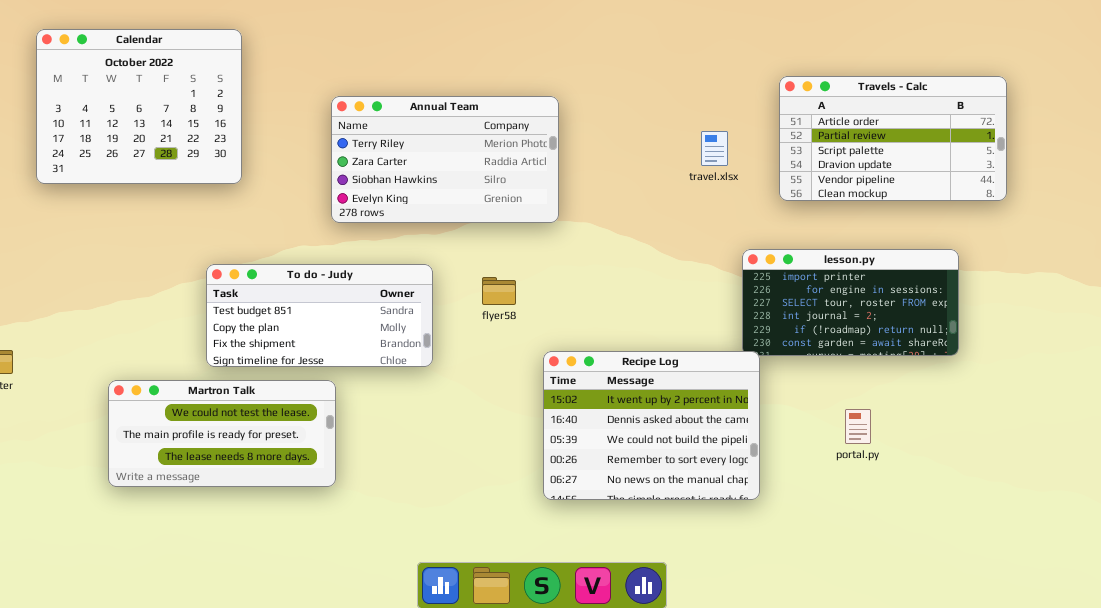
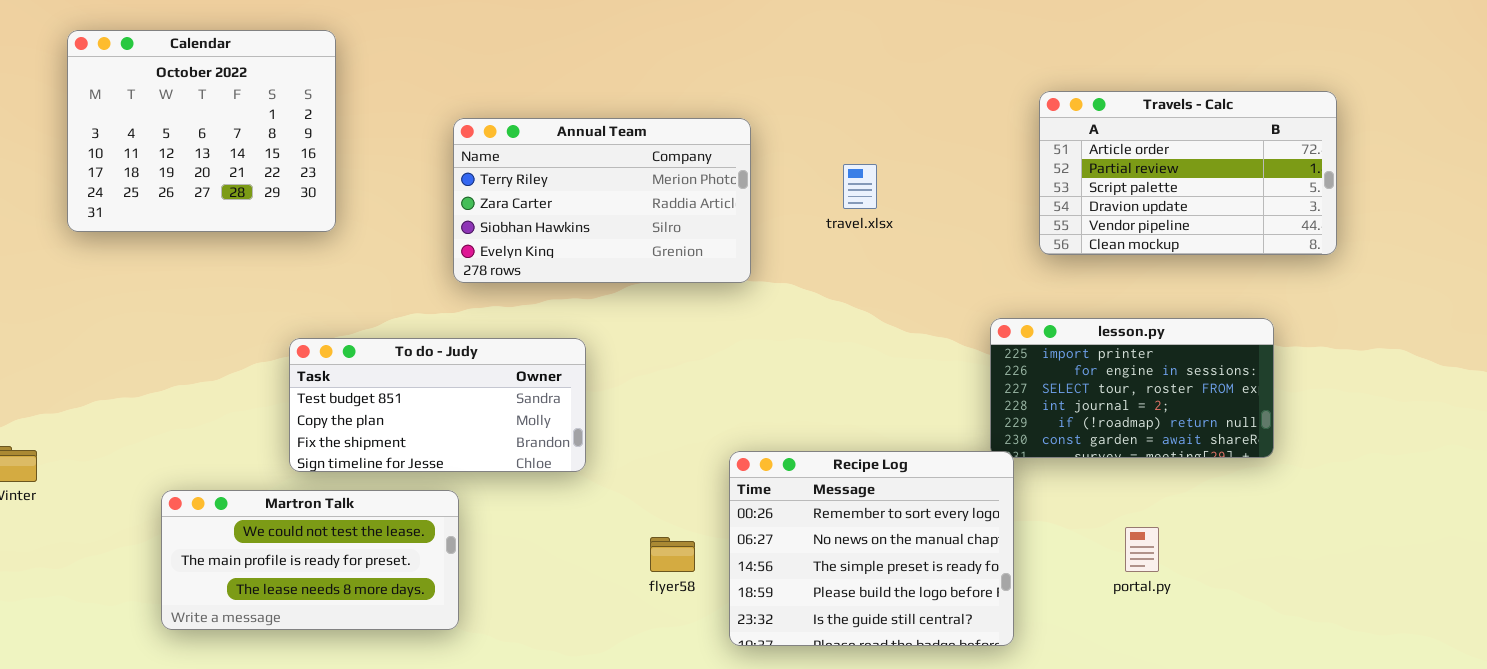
travel.xlsx: [701,131,728,166] -> [843,164,877,209], moved
flyer58: [482,277,516,305] -> [650,537,695,572], moved
Recipe Log: [543,351,760,500] -> [729,451,1014,646], scrolled down 3 rows

